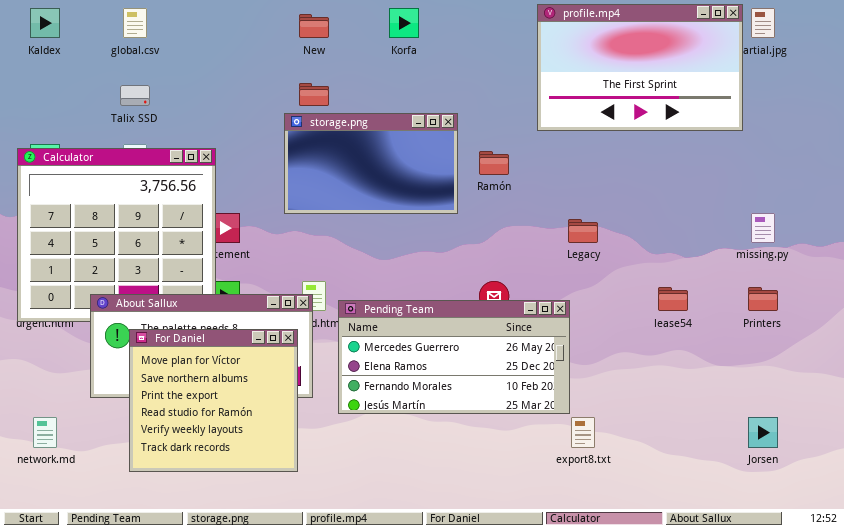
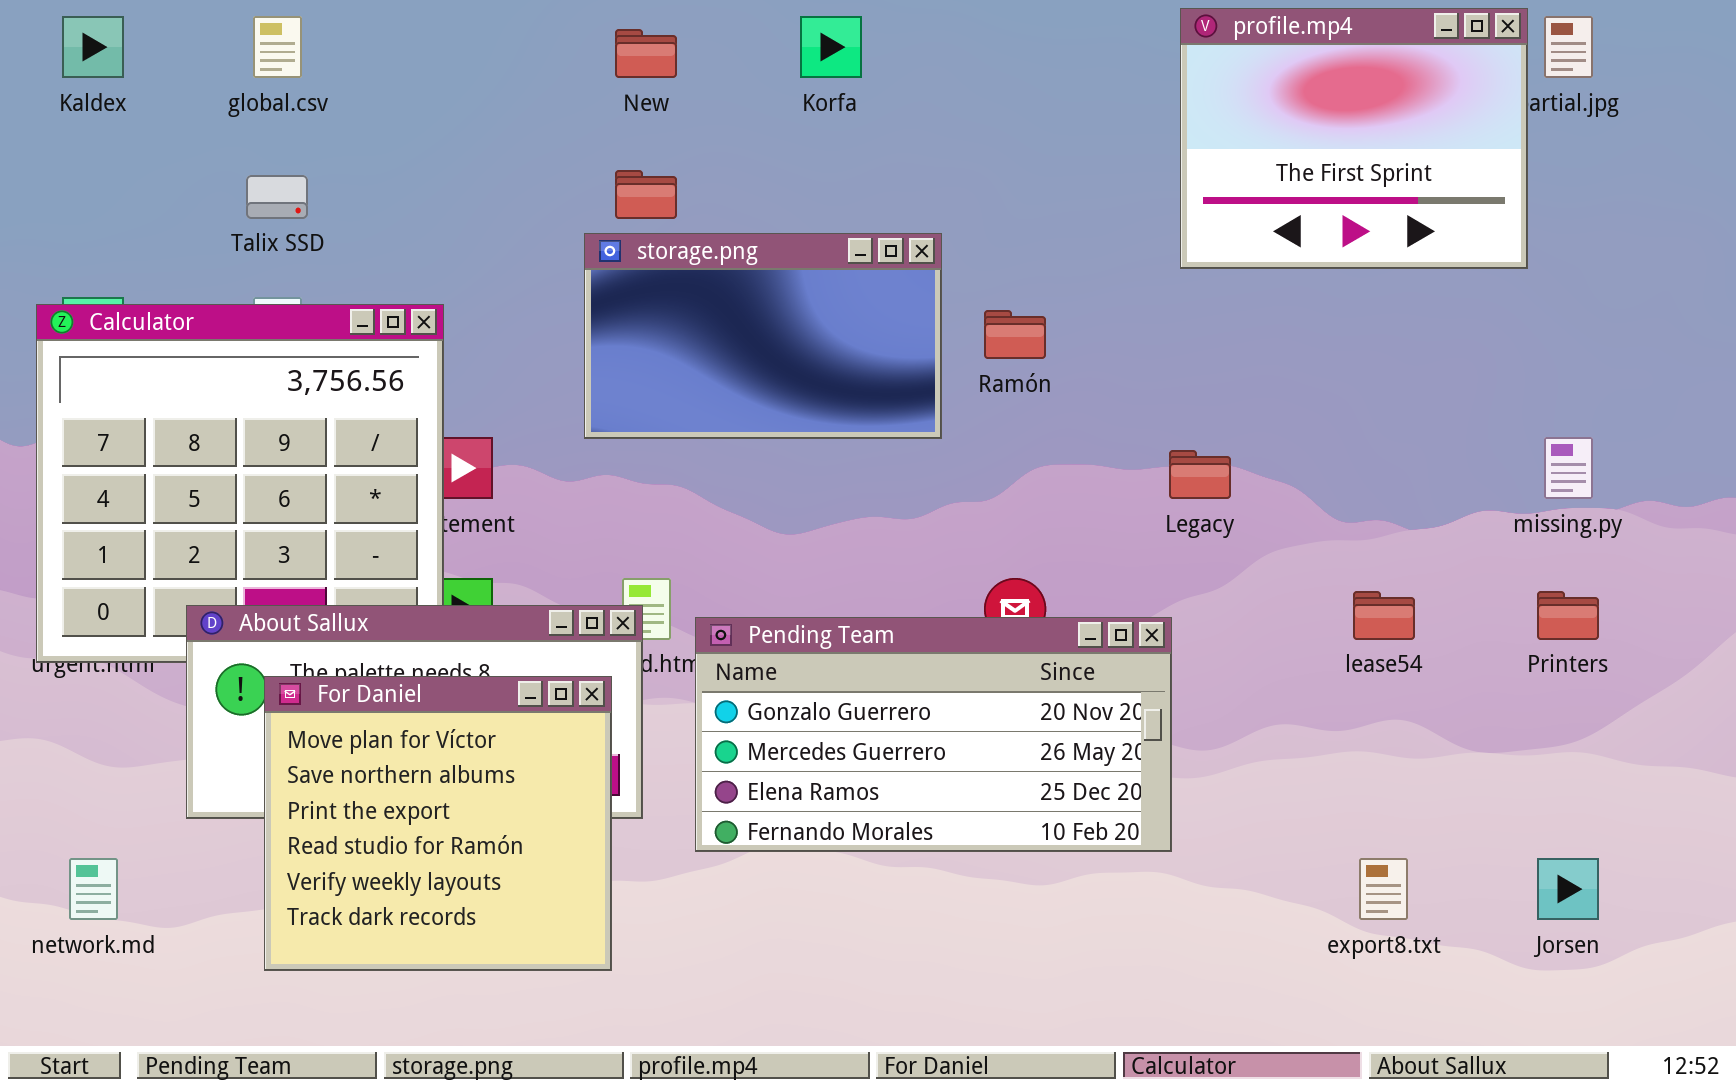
profile.mp4: [537,4,743,131] -> [1180,8,1528,269], resized
Pending Team: [338,300,570,414] -> [695,617,1172,852], scrolled up 1 row
export8.txt: [571,417,595,448] -> [1359,858,1408,920], moved

